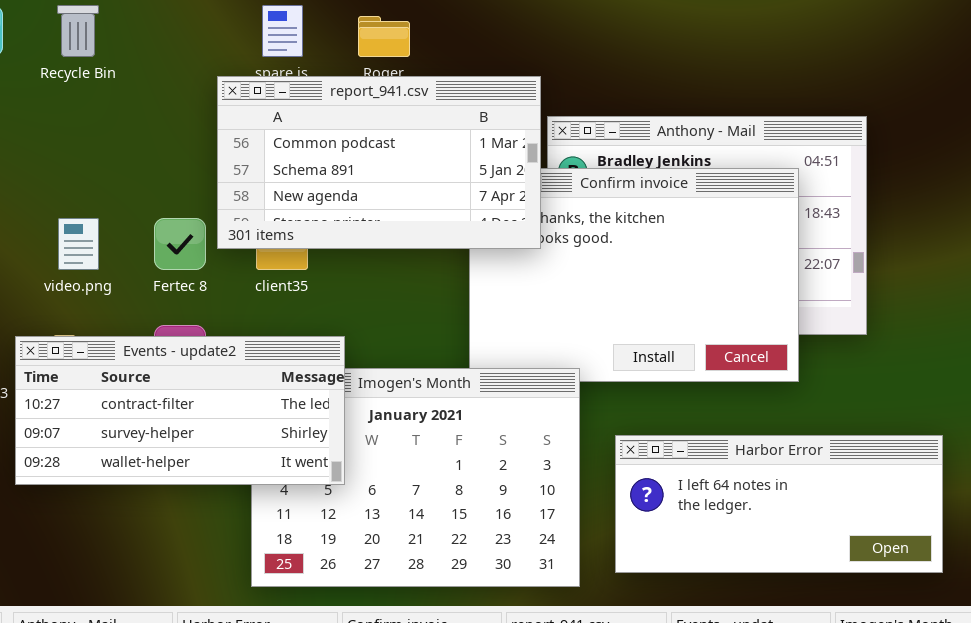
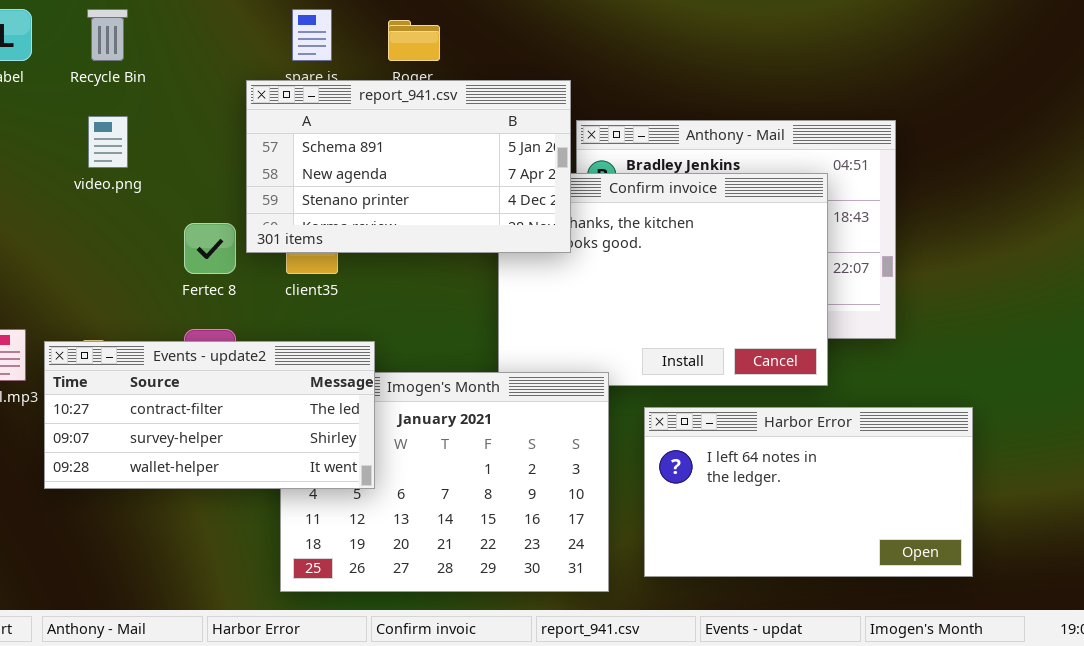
report_941.csv: [217,76,541,249] -> [246,80,571,253], scrolled down 1 row
video.png: [58,218,99,270] -> [88,116,128,168], moved
Harbor Error: [615,435,943,573] -> [644,407,973,577], resized

